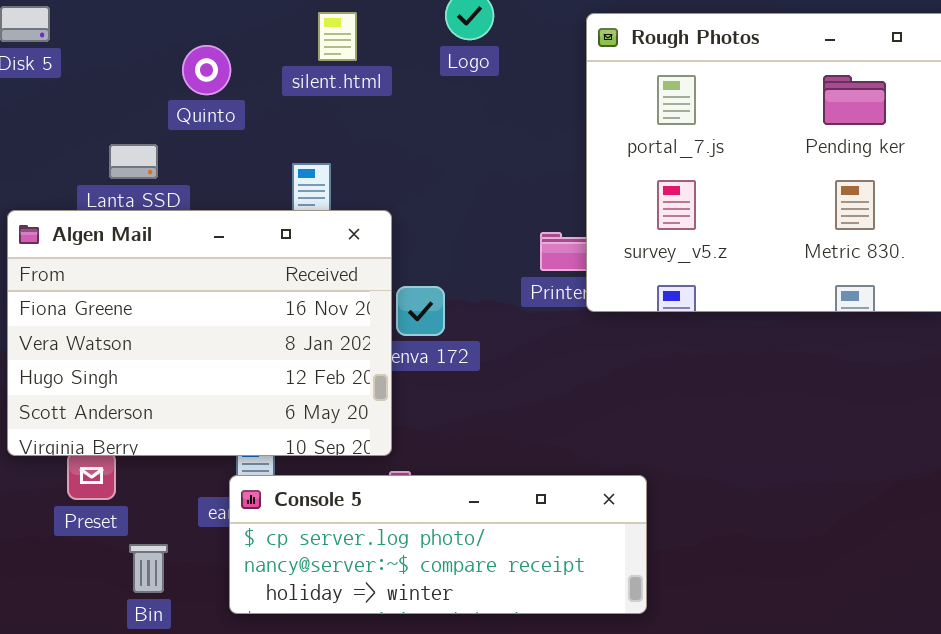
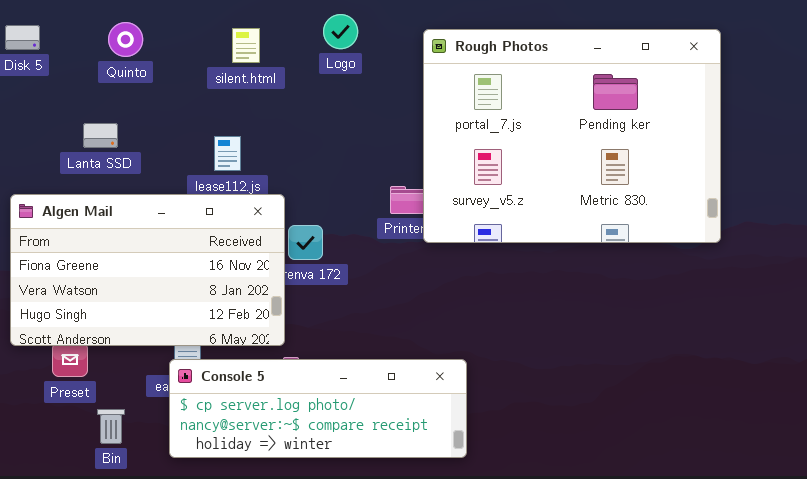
Quinto: [182,45,231,95] -> [108,22,143,57], moved
Algen Mail: [7,210,392,456] -> [10,194,285,346], resized

